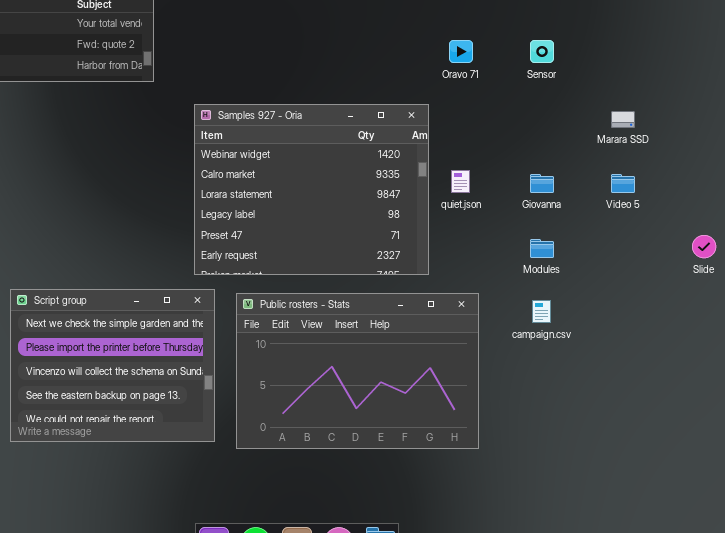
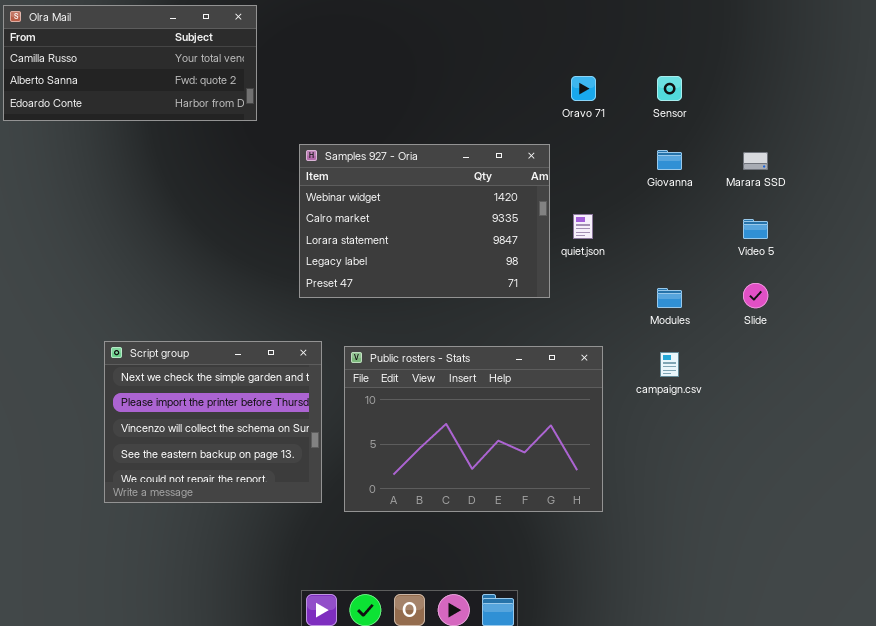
Samples 927 - Oria: [194,104,429,275] -> [299,144,550,298], resized
Giovanna: [530,174,554,193] -> [657,150,682,170], moved
Slide: [692,235,716,258] -> [743,283,768,308], moved

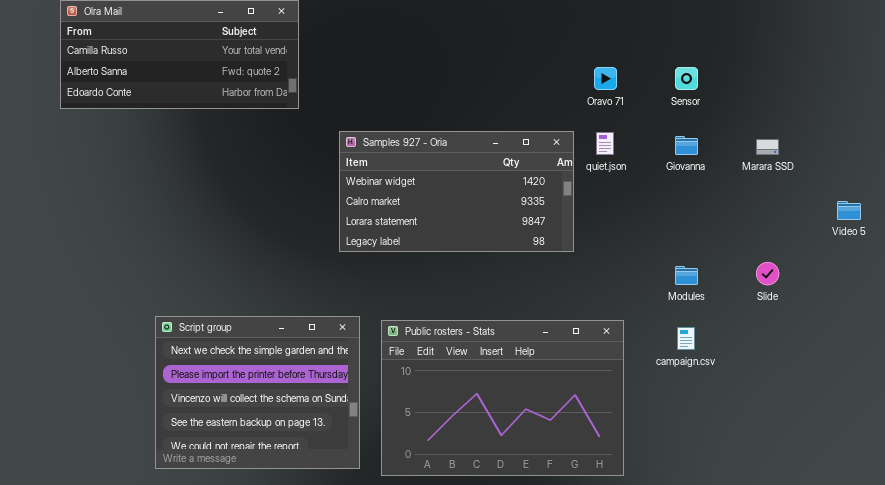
Samples 927 - Oria: [299,144,550,298] -> [339,131,574,252], resized
quiet.json: [573,214,593,239] -> [596,132,614,155], moved
Video 5: [743,219,768,239] -> [837,201,861,220], moved

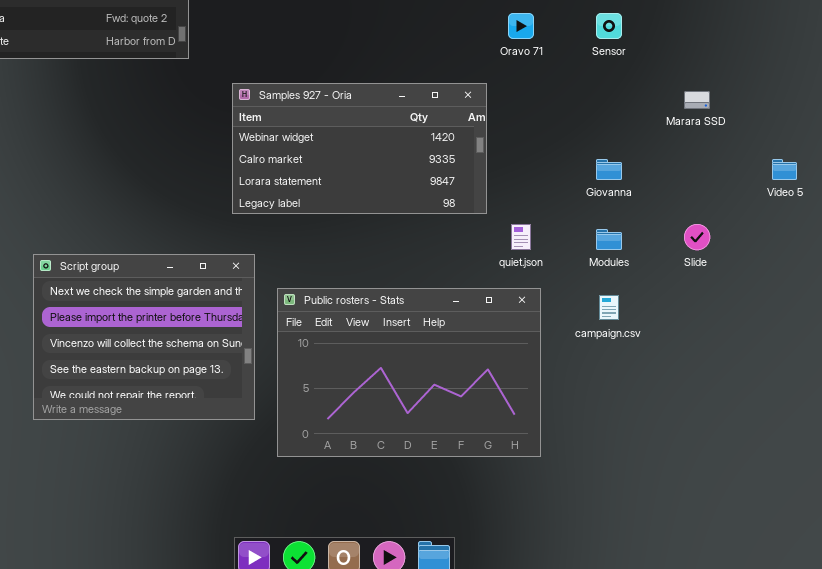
quiet.json: [596,132,614,155] -> [511,224,531,250], moved
Giovanna: [675,136,698,155] -> [596,159,622,180], moved
Script group: [155,316,360,469] -> [33,254,255,420], moved

